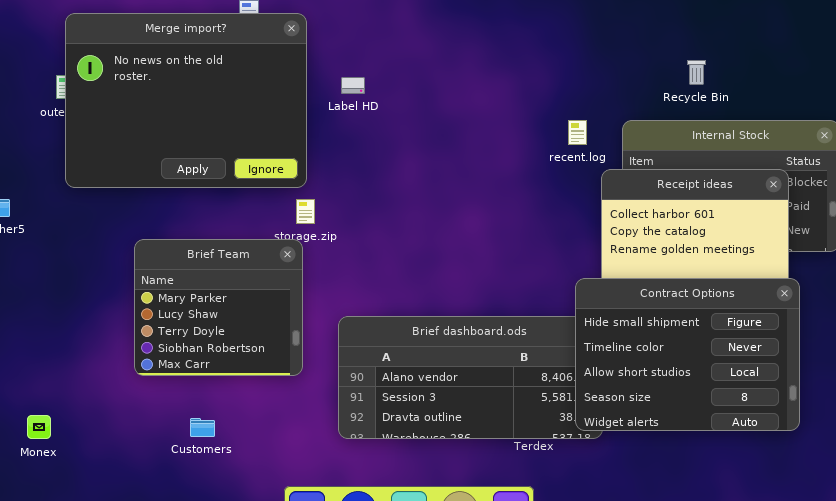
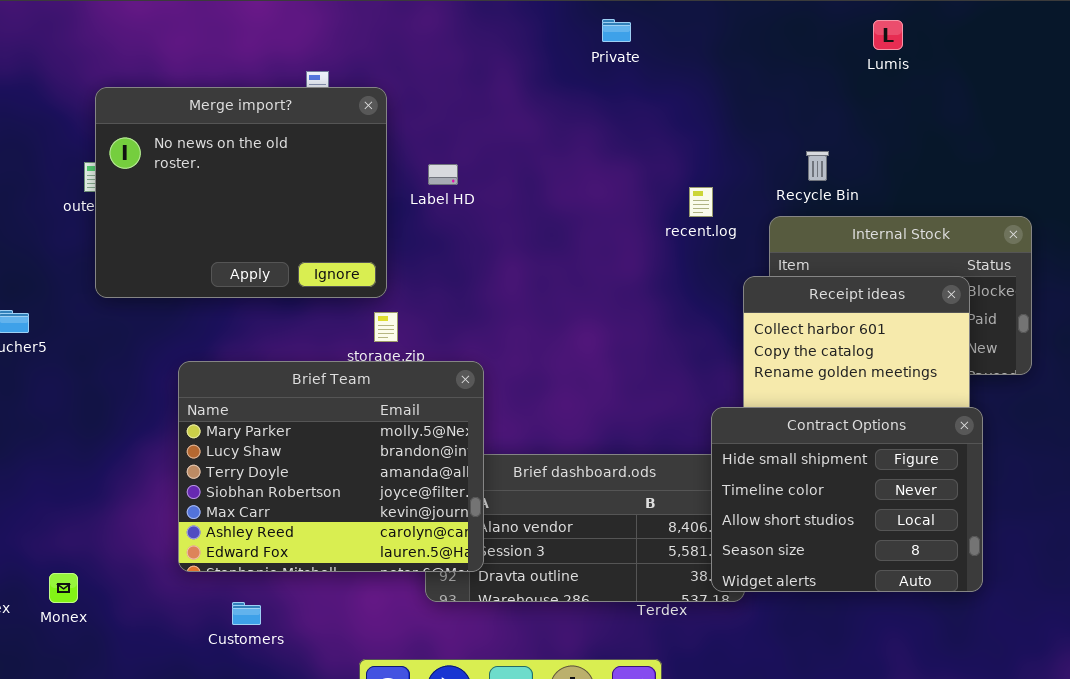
Recycle Bin: [687,60,706,85] -> [806,151,829,181], moved
recent.log: [568,120,587,145] -> [689,187,713,217], moved
Brief Team: [134,239,303,376] -> [178,361,484,572], resized
Customers: [190,418,215,437] -> [232,602,261,625], moved

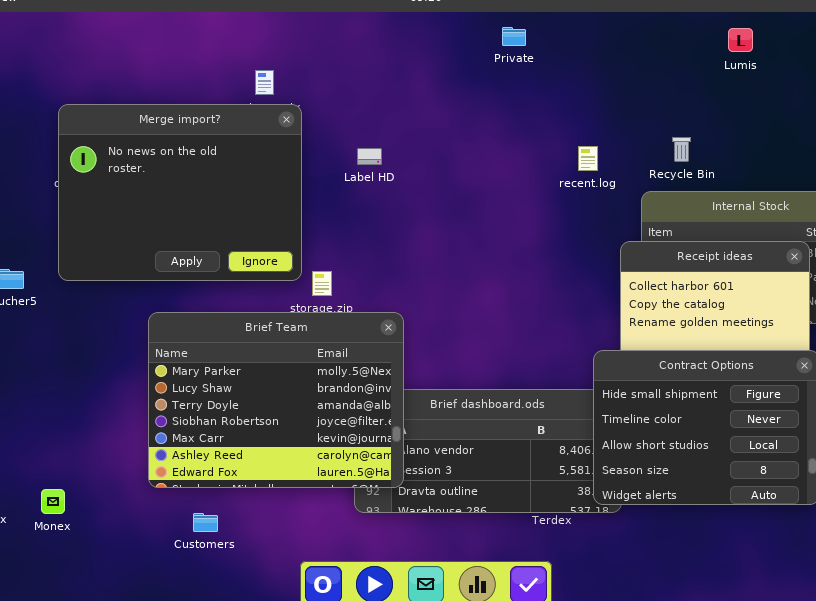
Merge import?: [95,87,387,298] -> [58,104,302,281], moved
recent.log: [689,187,713,217] -> [578,146,598,171], moved

